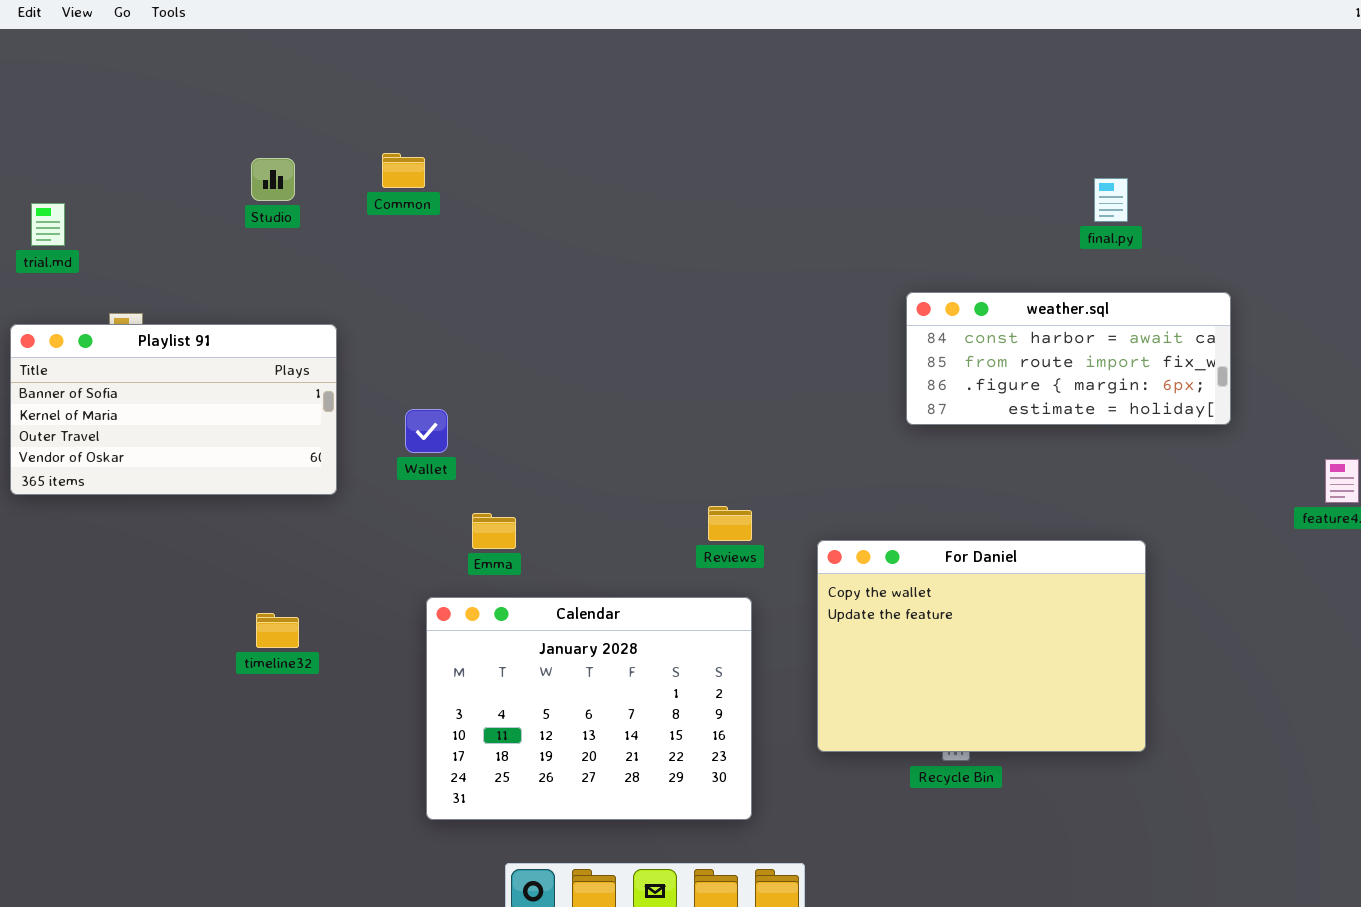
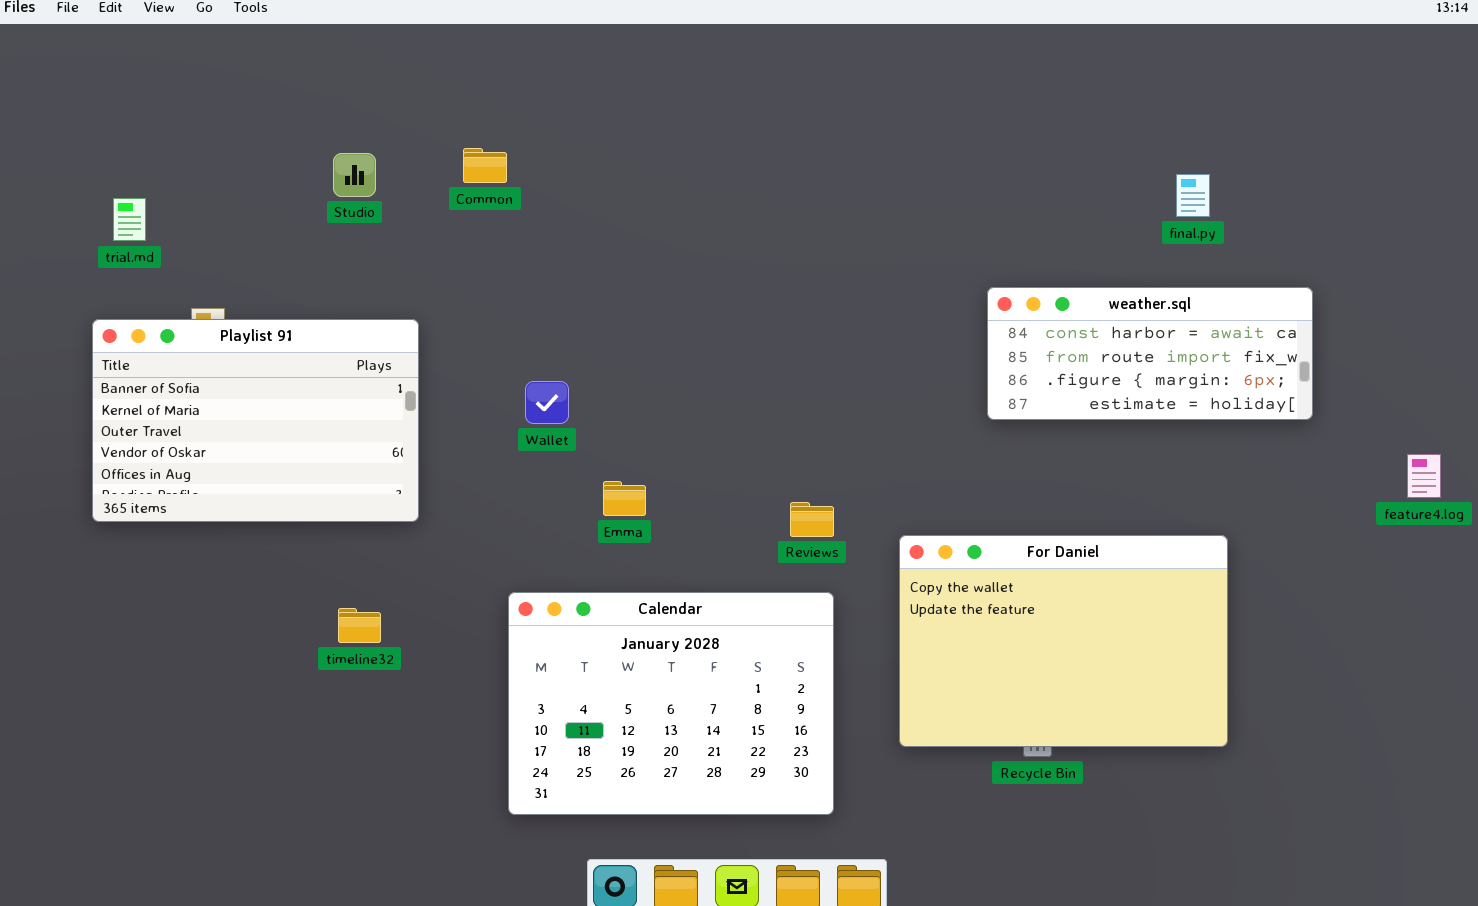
Playlist 91: [10,324,337,495] -> [92,319,419,522], resized
Wallet: [405,409,448,453] -> [525,381,569,424], moved
Emma: [472,513,516,549] -> [603,481,646,516], moved

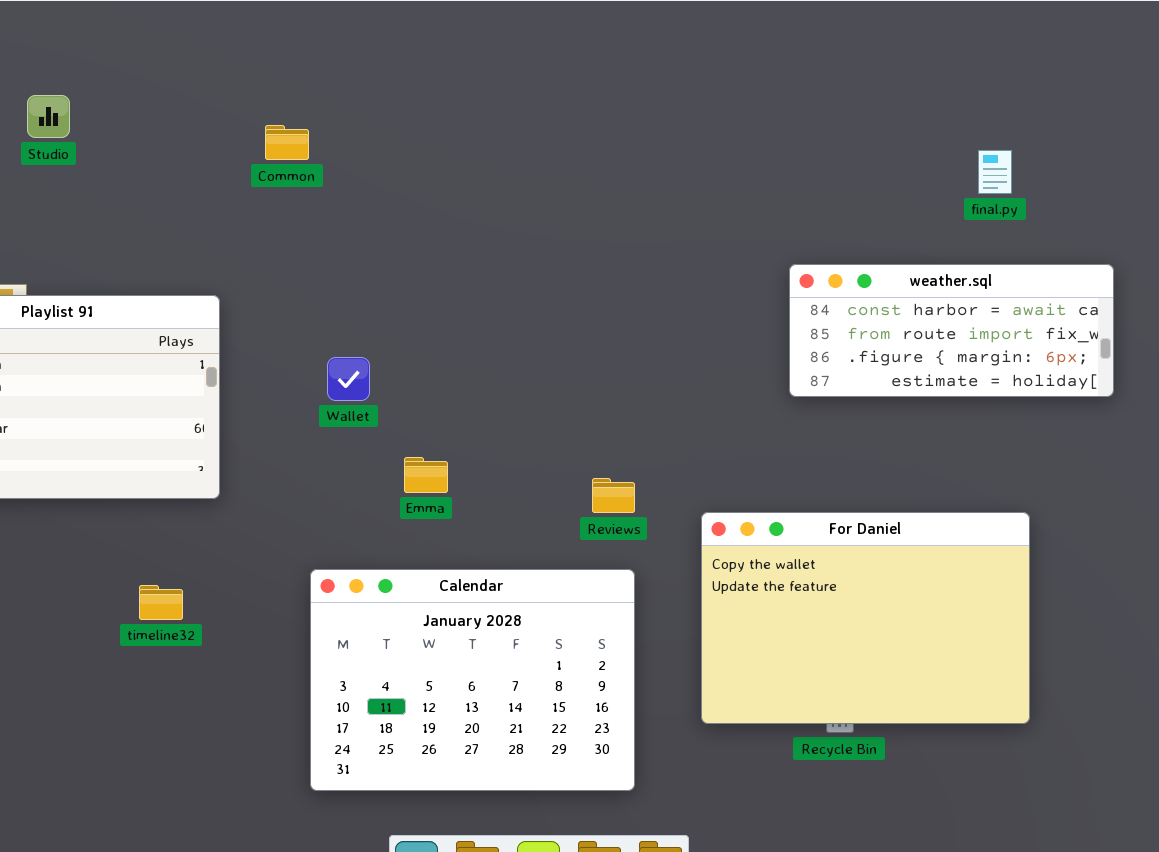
Studio: [333,153,376,197] -> [27,95,70,138], moved

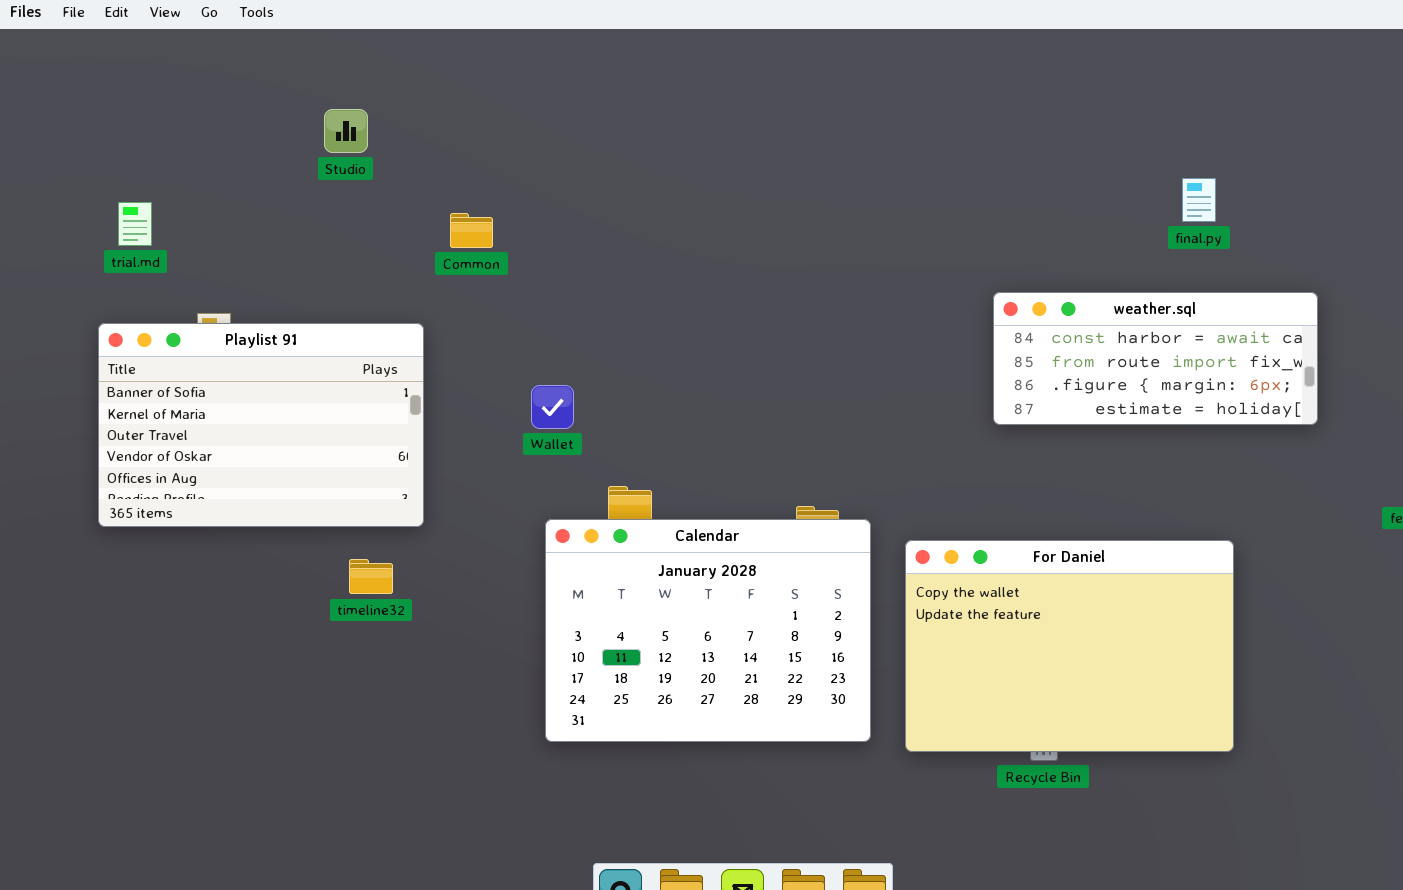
Studio: [27,95,70,138] -> [324,109,368,153], moved
Common: [265,125,309,160] -> [450,213,493,248], moved
Calendar: [310,569,635,791] -> [545,519,871,742], moved
timeline32: [139,585,183,620] -> [349,559,393,594], moved

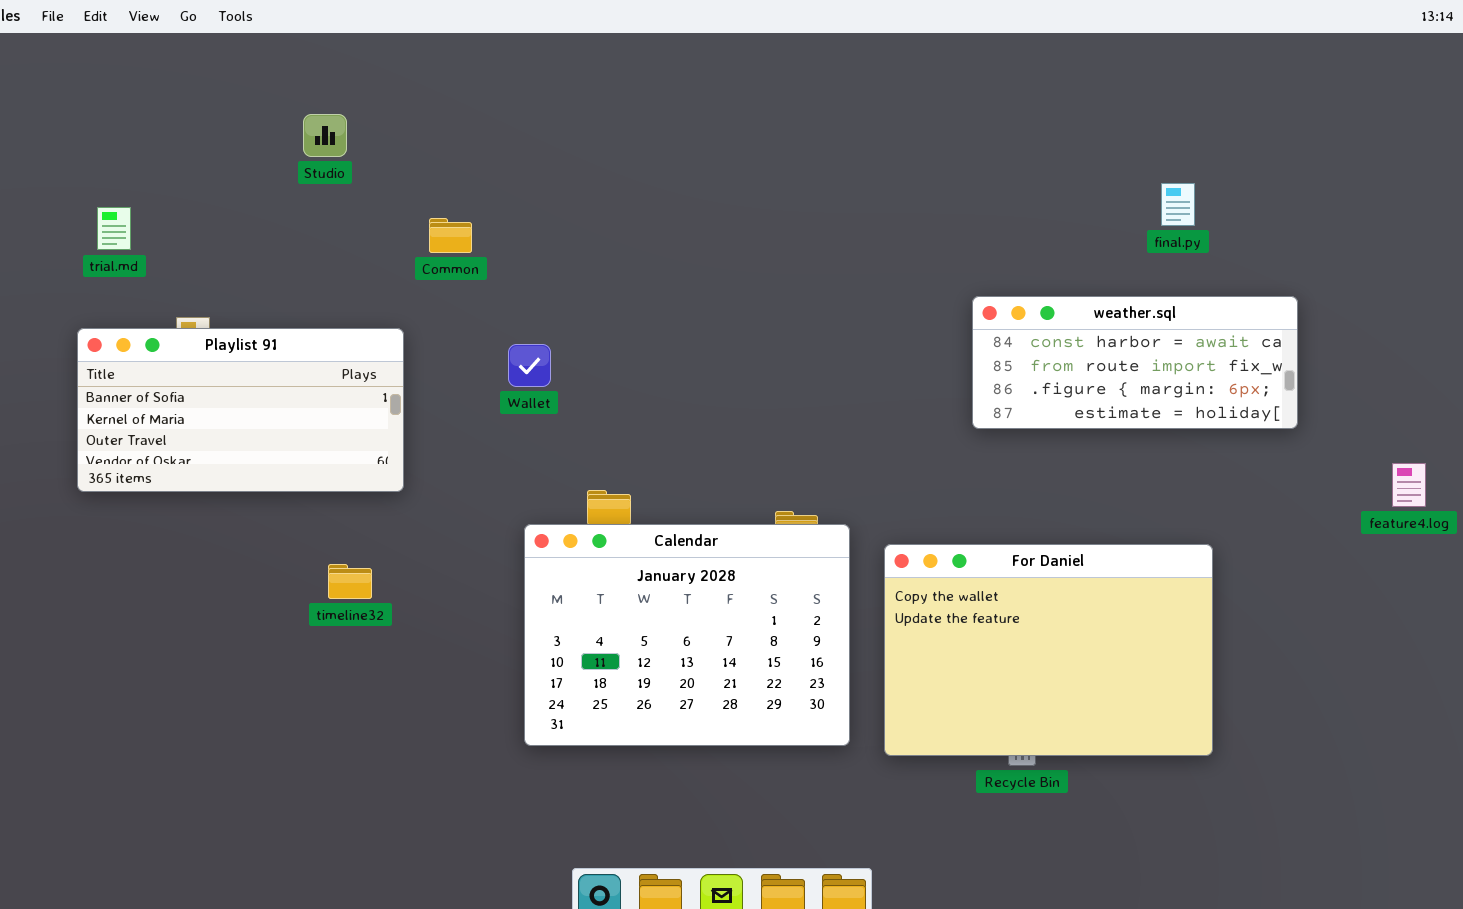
Playlist 91: [98,323,424,527] -> [77,328,404,492], resized
Wallet: [531,385,574,429] -> [508,344,551,387], moved

